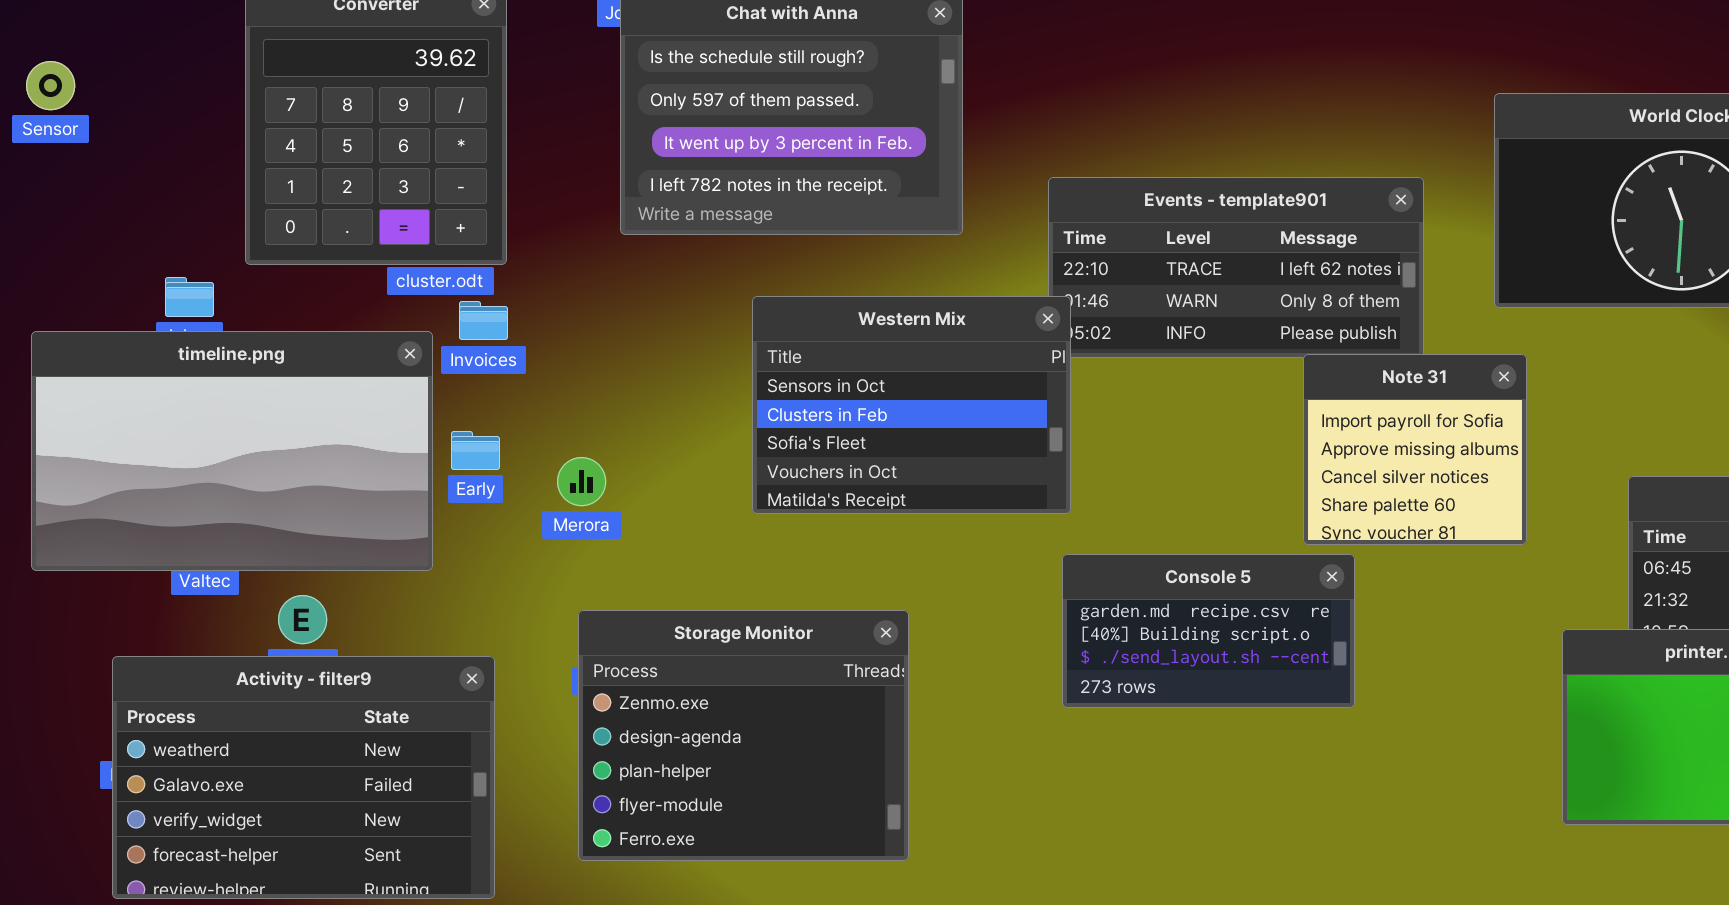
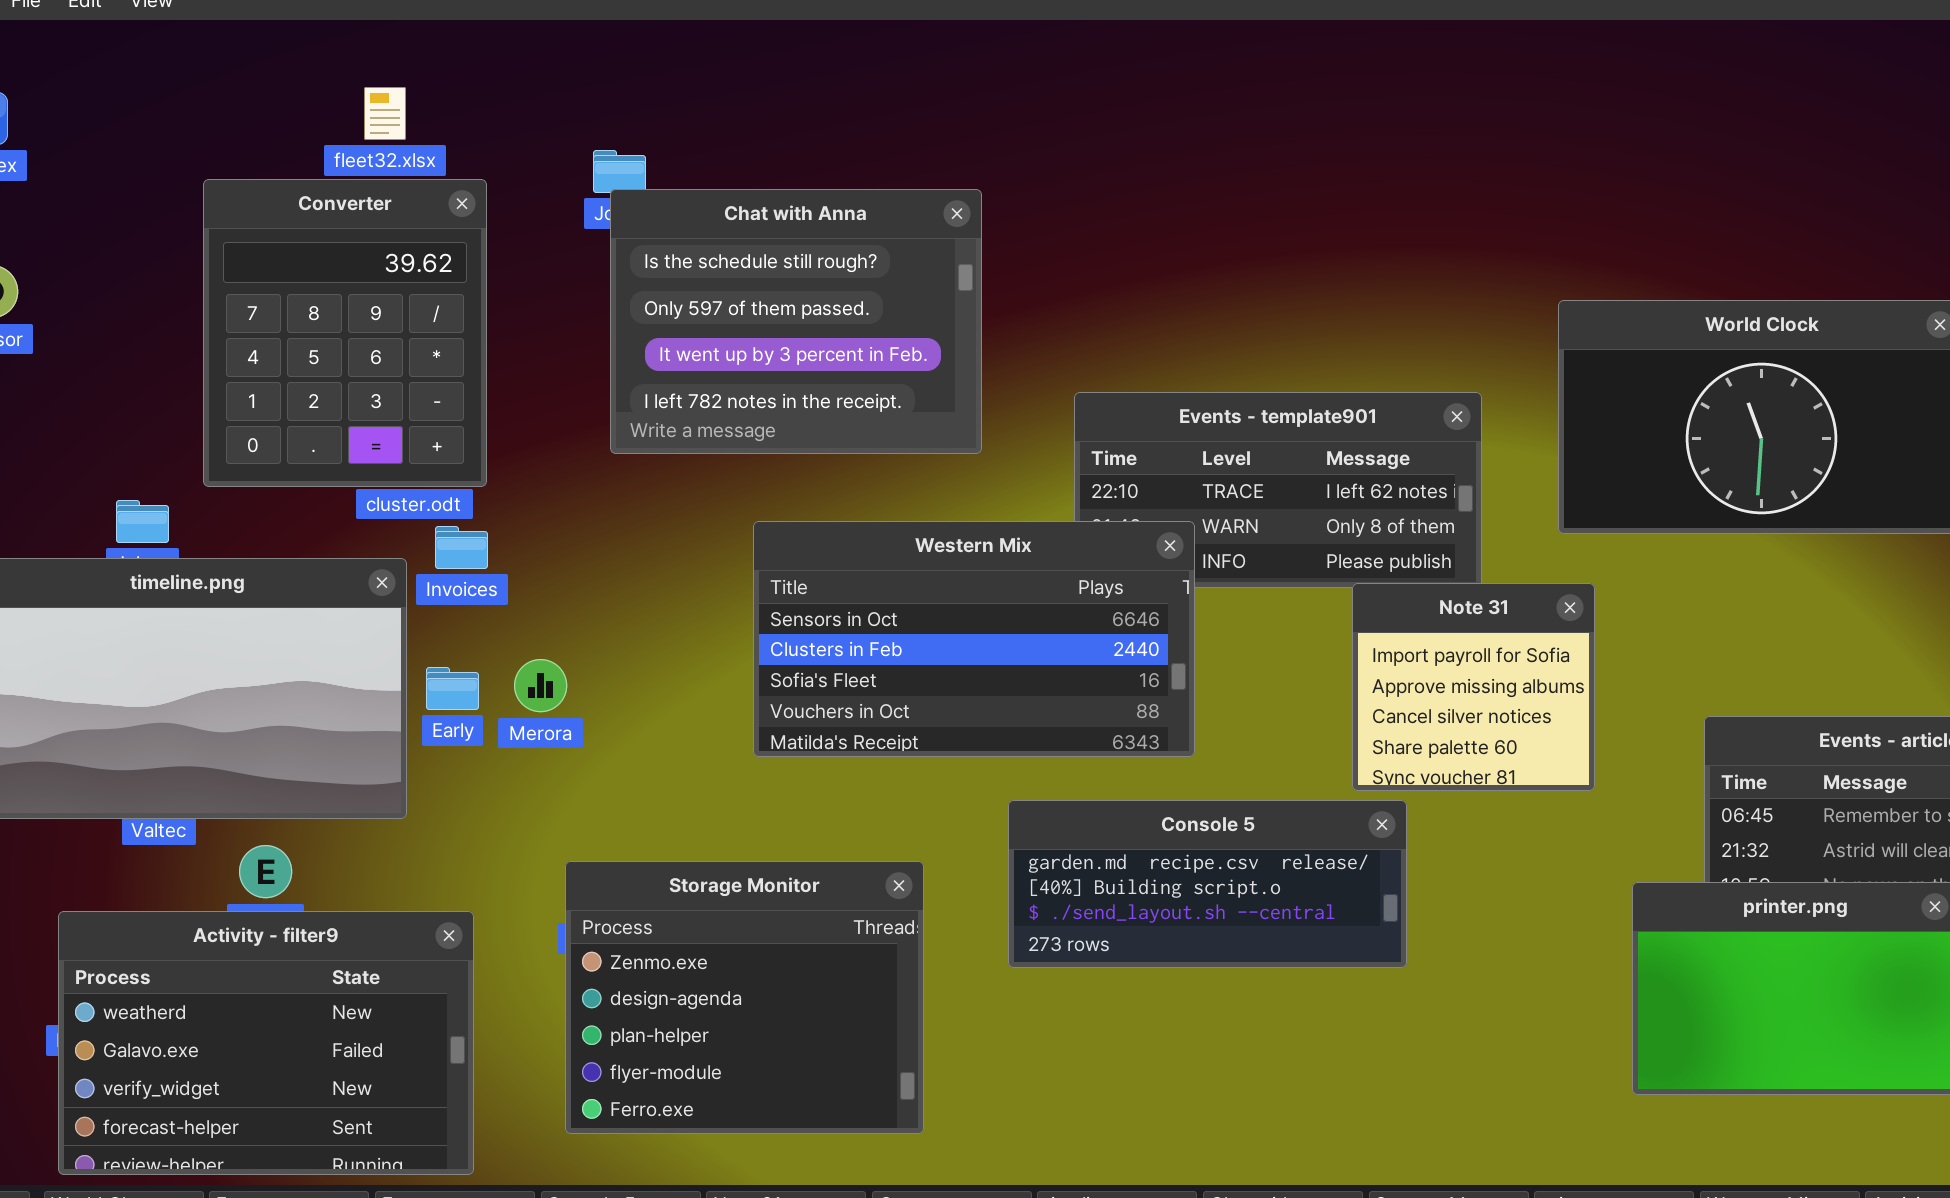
Western Mix: [752,296,1071,514] -> [753,521,1195,757], resized
Merora: [557,457,606,506] -> [514,659,567,712], moved
Console 5: [1062,554,1355,708] -> [1008,800,1407,968], resized

